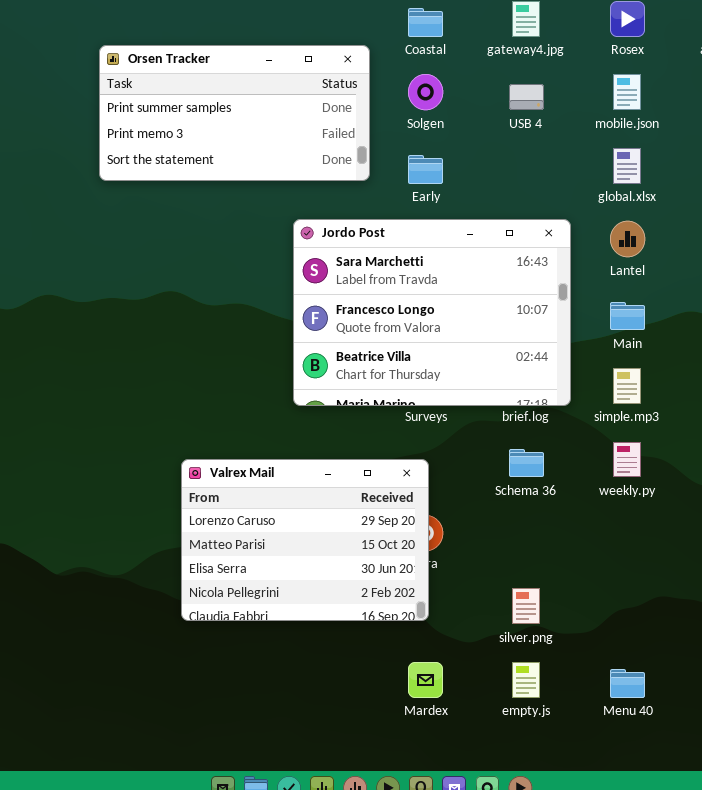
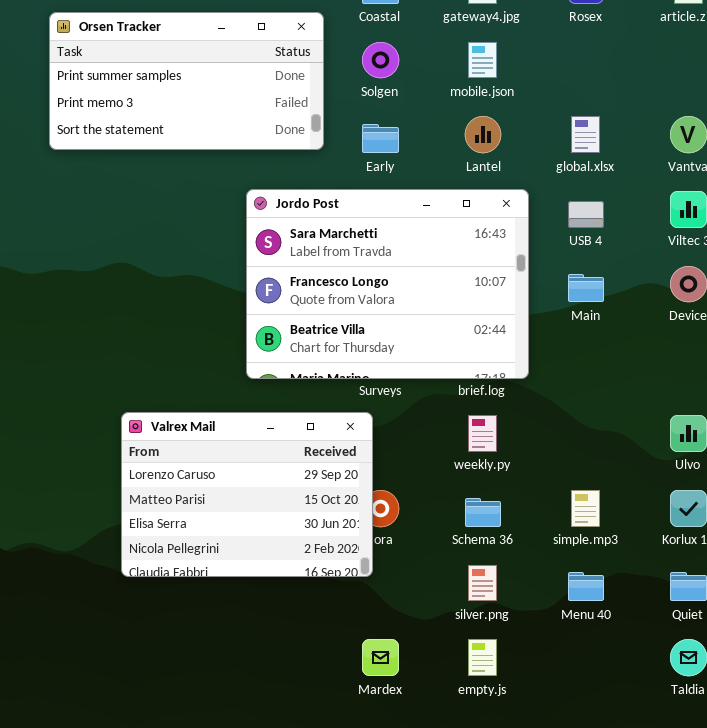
mobile.json: [613,74,641,110] -> [468,42,497,78], moved
USB 4: [509,84,544,110] -> [568,201,604,228], moved
Lantel: [610,221,645,257] -> [465,116,501,153], moved
simple.mp3: [613,368,641,404] -> [571,490,600,527], moved
weekly.py: [613,442,641,477] -> [468,415,497,452], moved
Schema 36: [509,449,544,477] -> [465,498,501,527], moved
Valrex Mail: [181,459,429,621] -> [121,412,373,577], moved
Menu 40: [610,669,645,698] -> [568,572,604,601], moved

